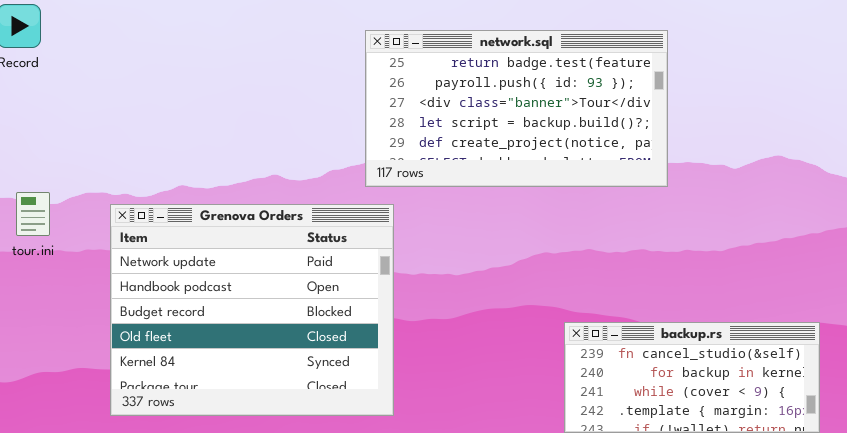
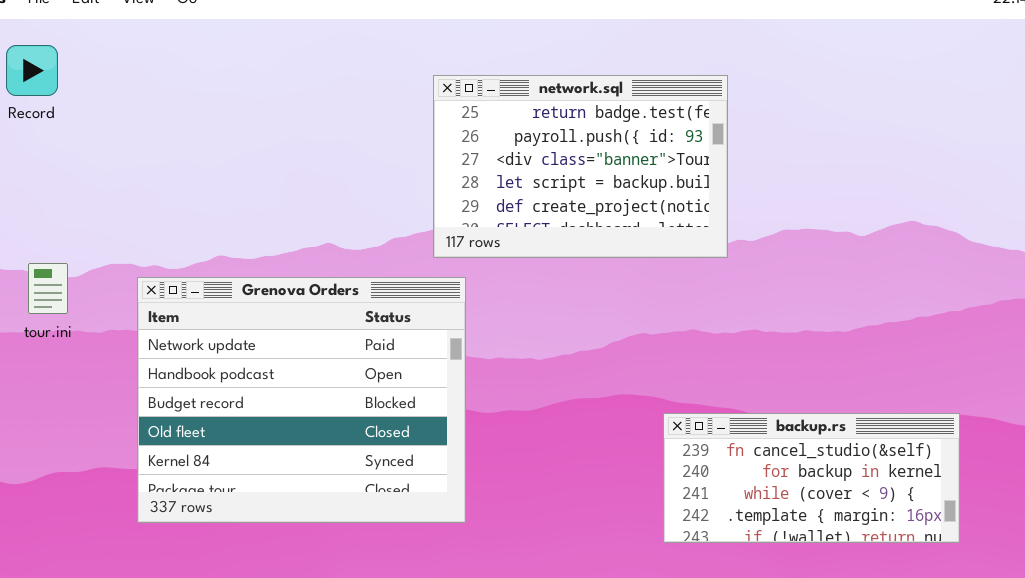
network.sql: [365,30,668,187] -> [433,75,728,258], resized

